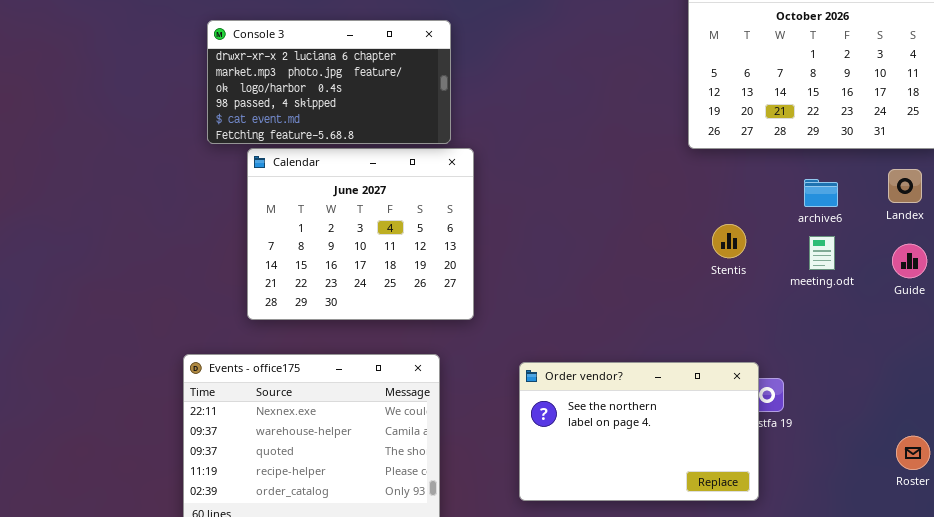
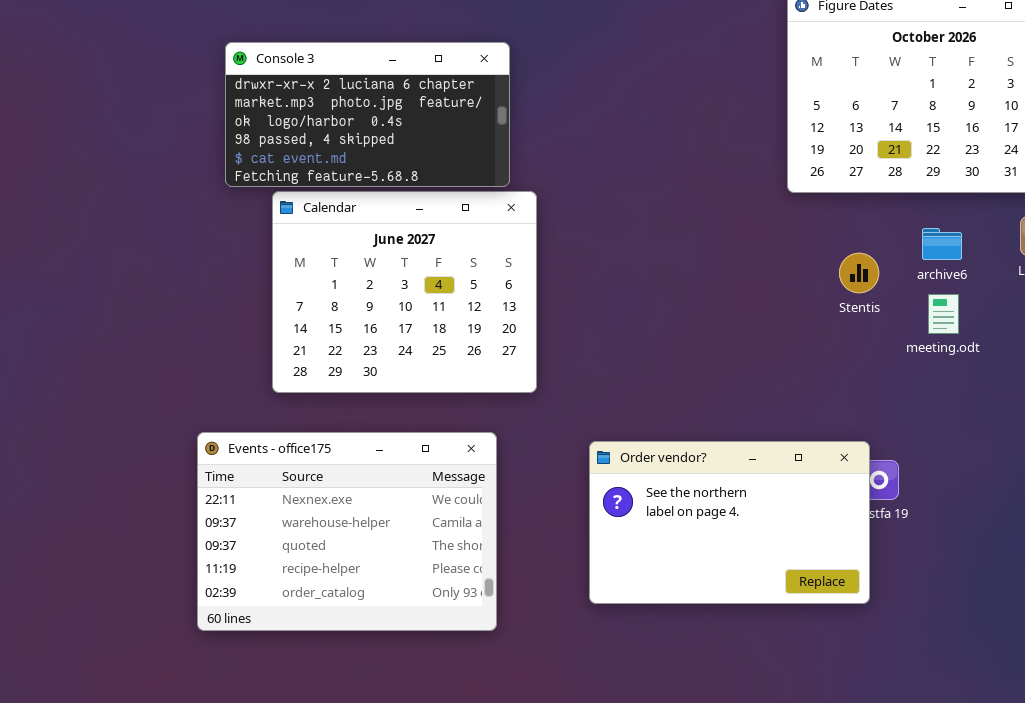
Stentis: [712,224,746,258] -> [839,253,879,293], moved

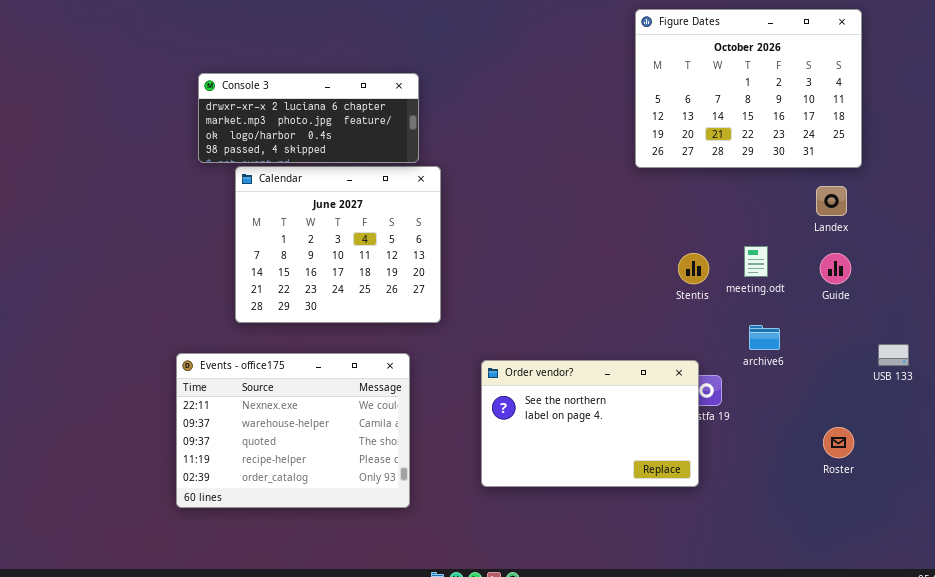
Console 3: [225,42,510,187] -> [198,73,419,163], resized
archive6: [922,228,962,260] -> [749,325,780,350], moved
Stentis: [839,253,879,293] -> [678,253,709,284], moved

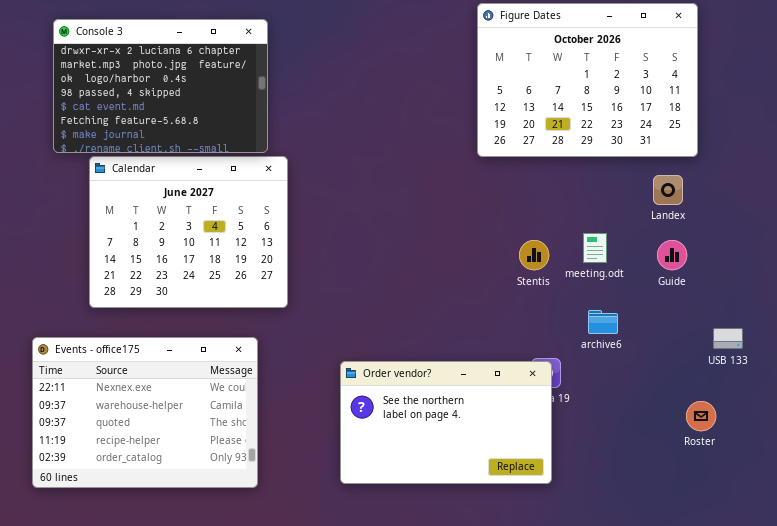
Console 3: [198,73,419,163] -> [53,19,268,153], resized
Order vendor?: [481,360,699,487] -> [340,361,552,484], moved
Roster: [823,427,854,458] -> [686,401,716,431], moved

